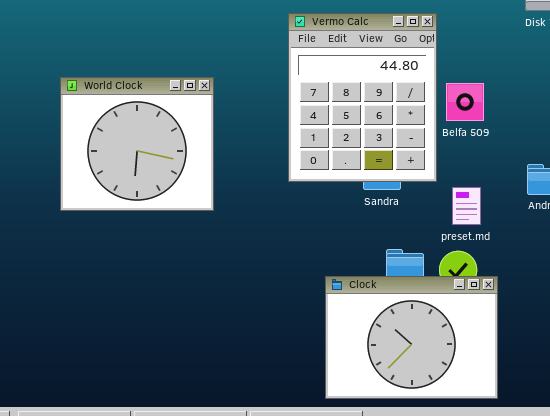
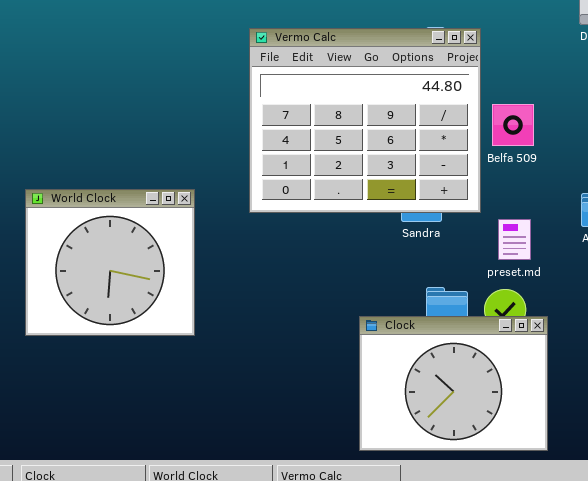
Vermo Calc: [288,13,437,182] -> [249,28,481,213], resized
World Clock: [60,77,214,211] -> [25,189,195,336], moved

